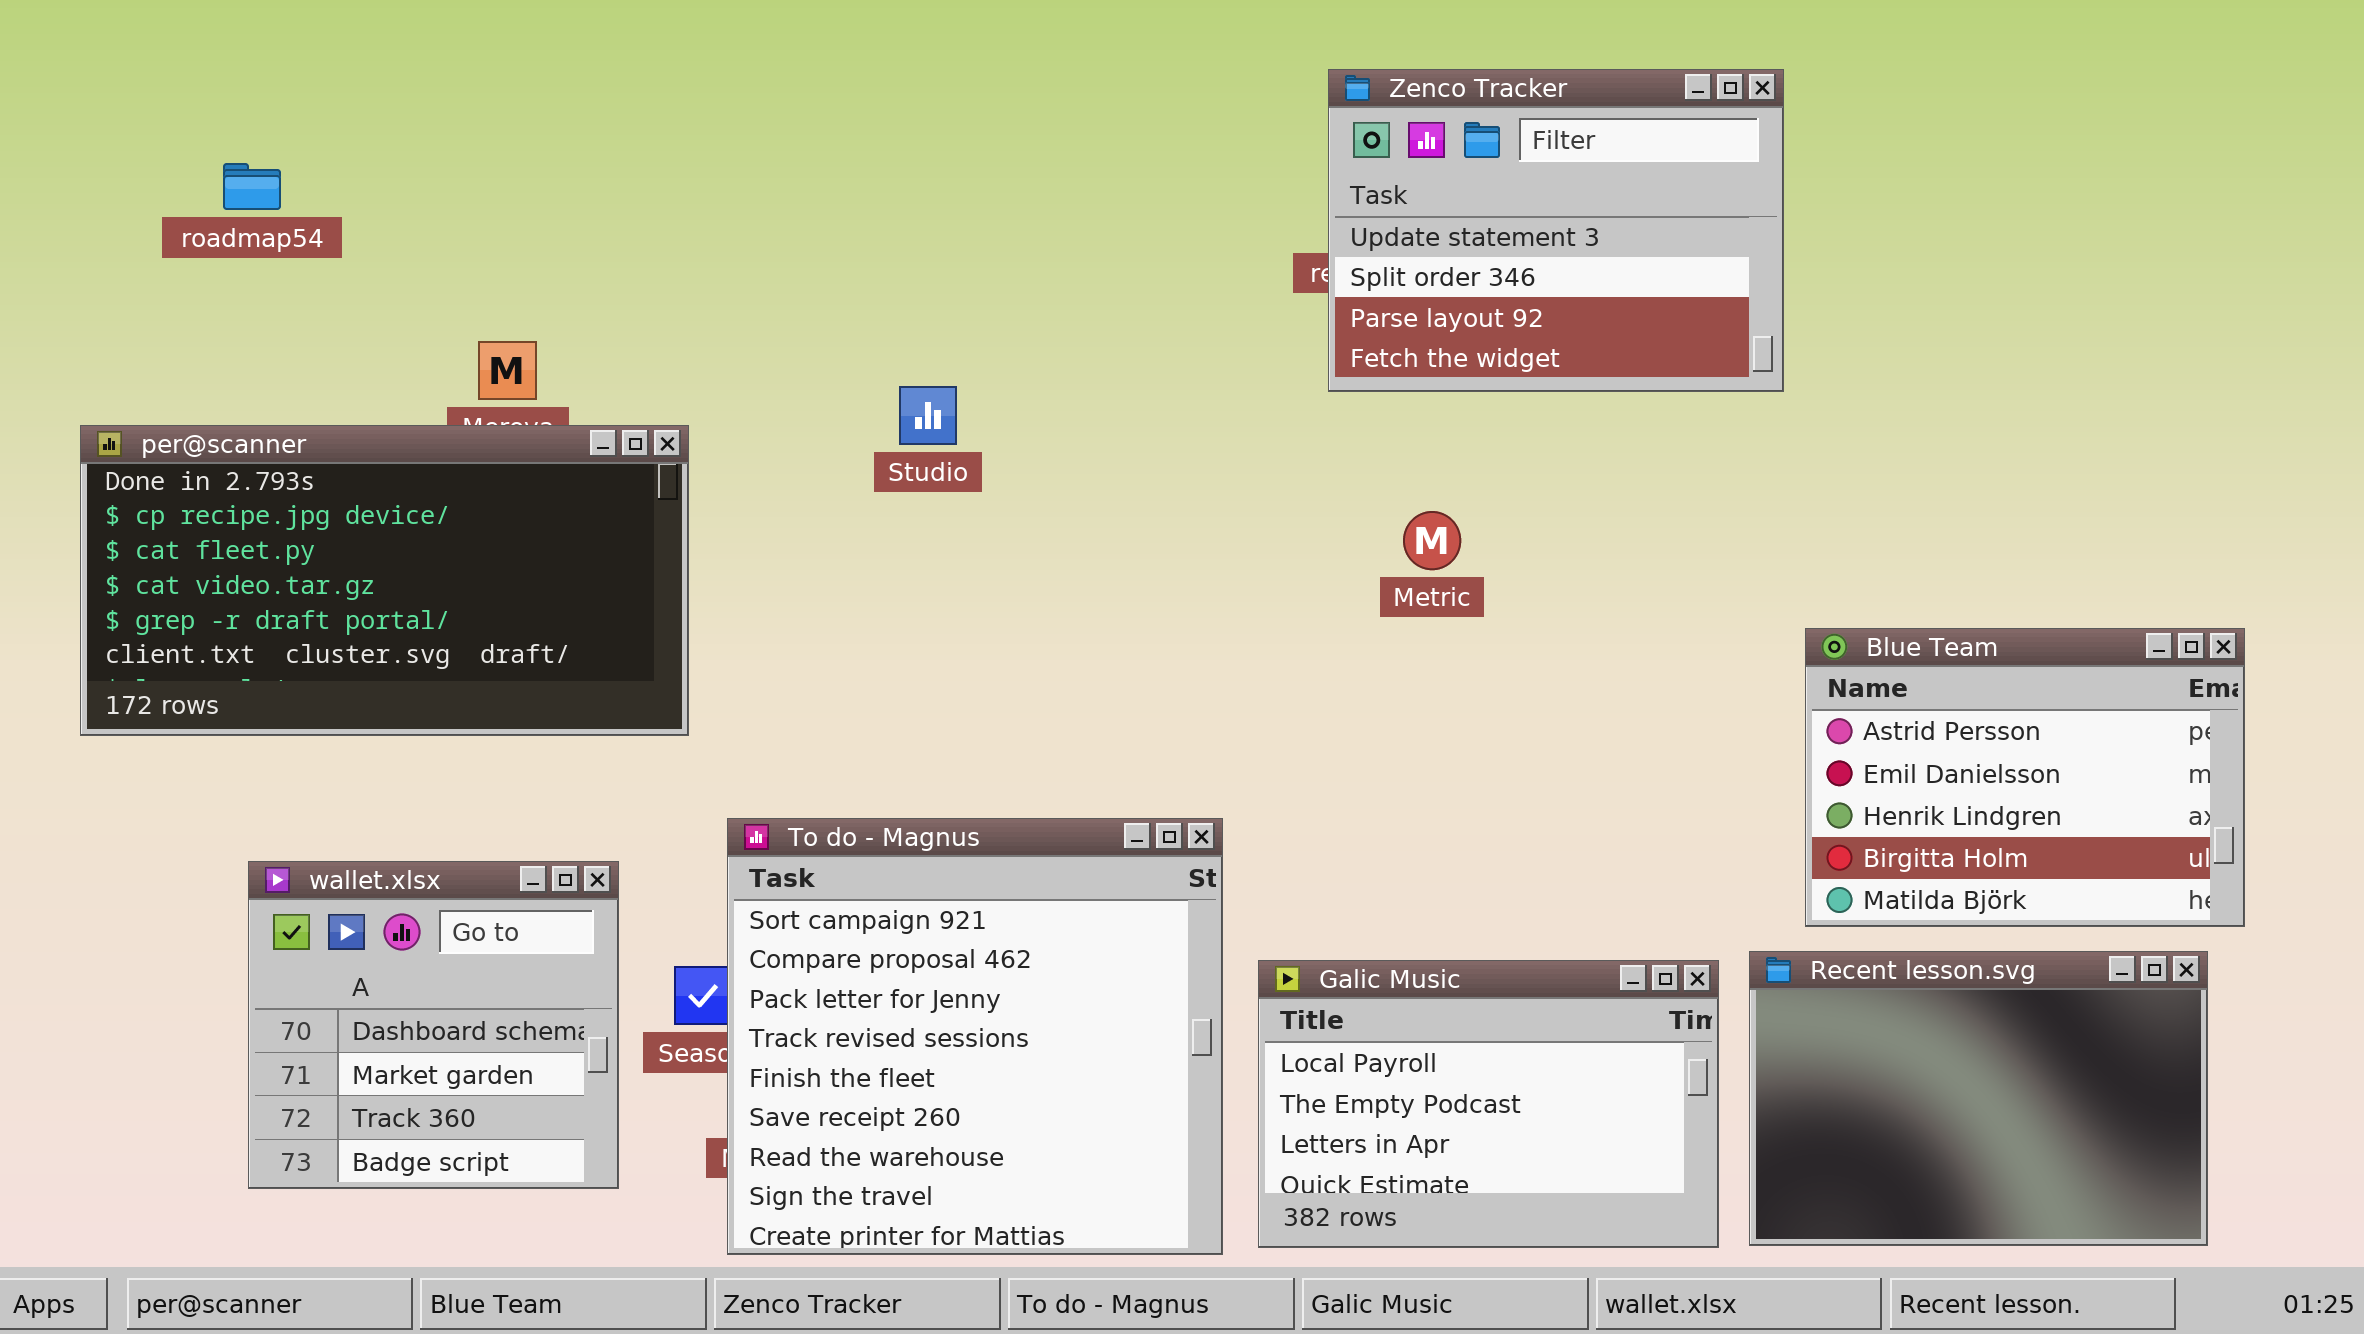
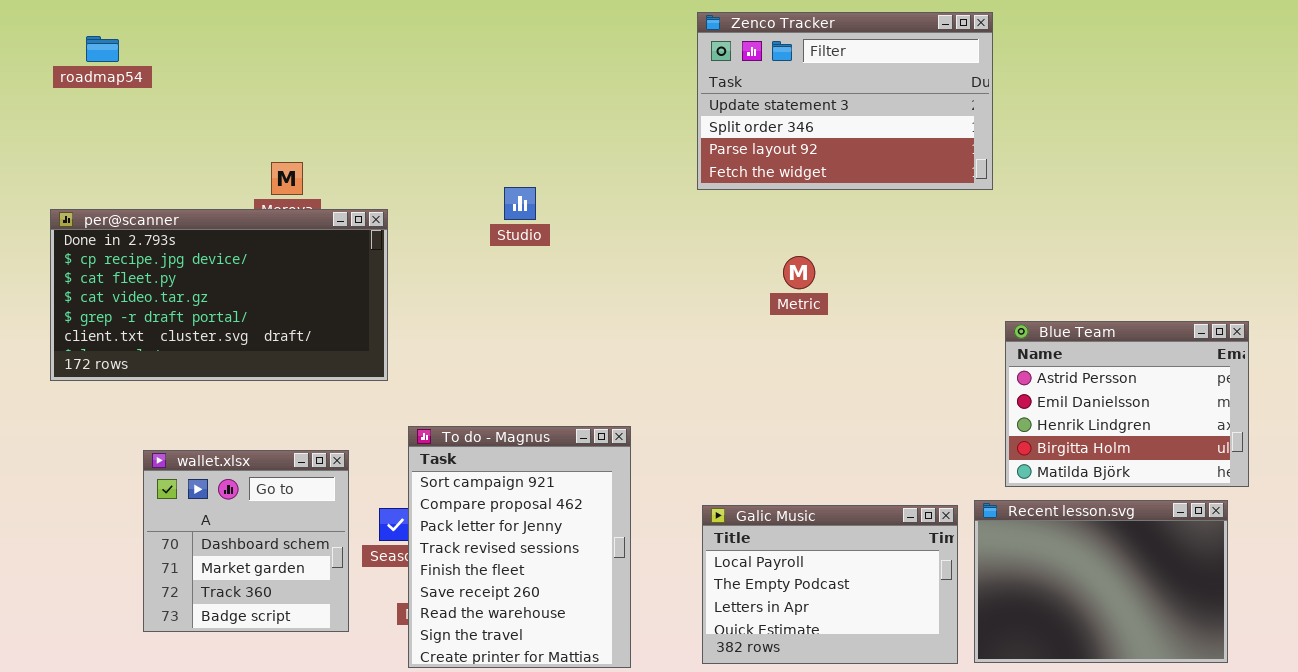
Zenco Tracker: [1328,69,1784,392] -> [697,12,993,190], resized
roadmap54: [223,163,281,210] -> [86,36,119,62], moved
To do - Magnus: [727,818,1223,1255] -> [408,426,631,668], resized

